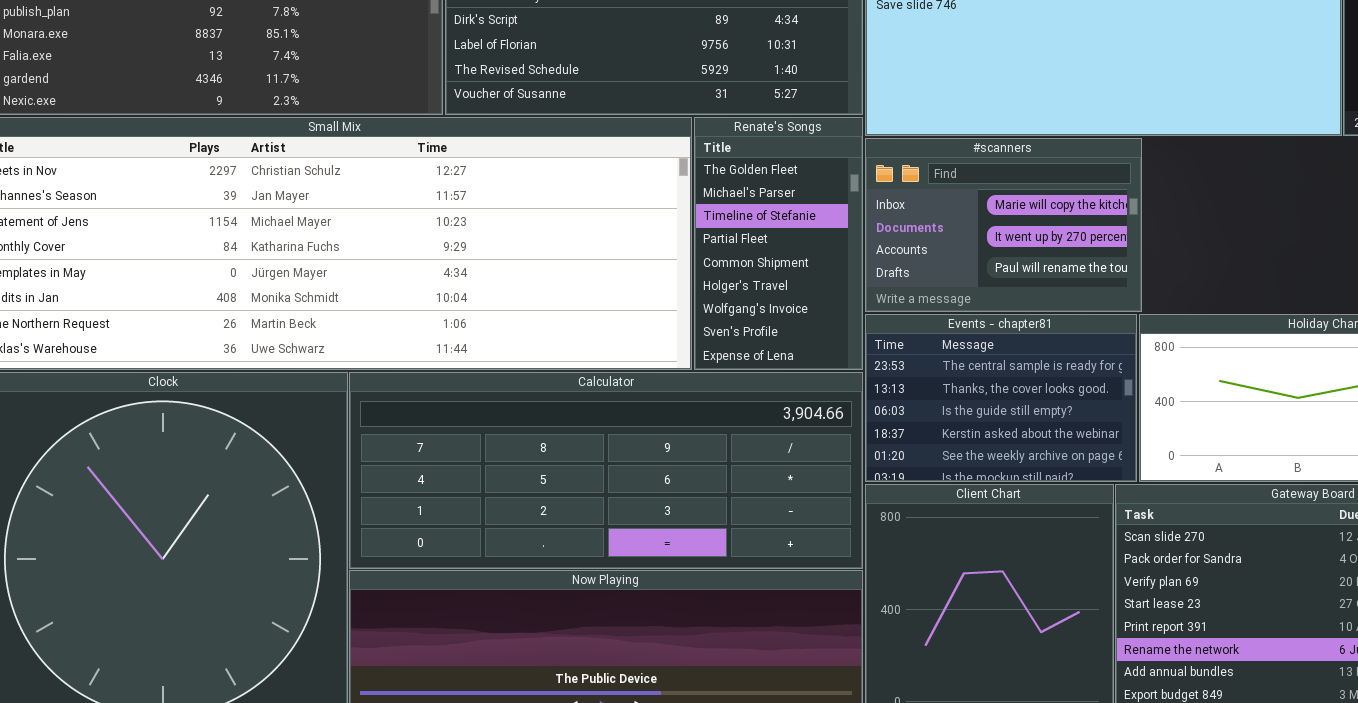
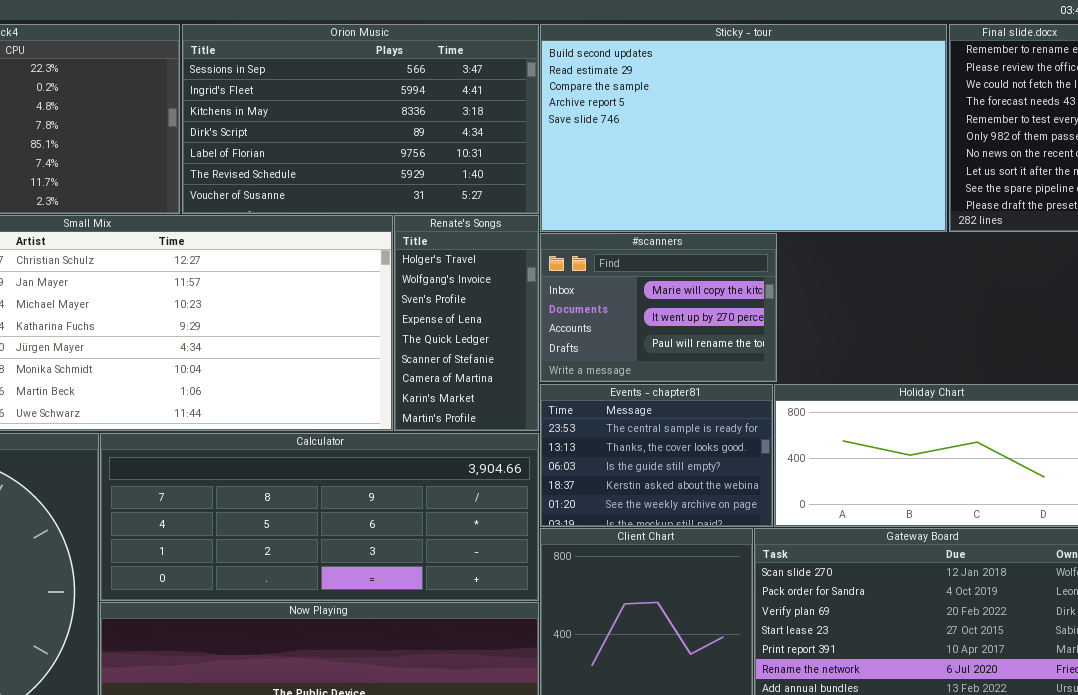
Renate's Songs: [694,117,863,370] -> [394,215,539,431], scrolled down 5 rows

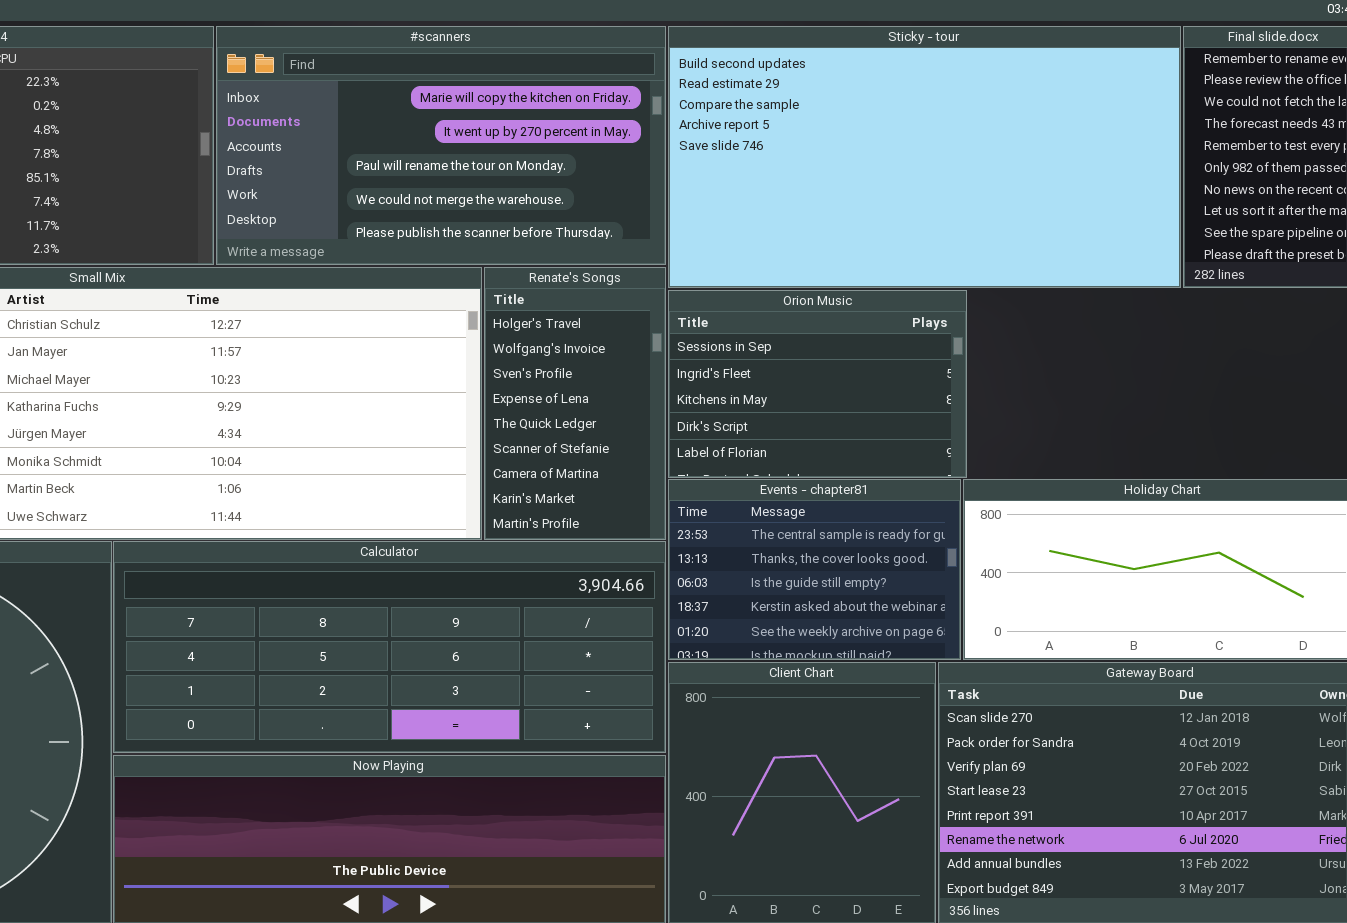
Orion Music: [182,24,539,214] -> [668,290,967,478], moved, resized
#scanners: [540,233,777,382] -> [216,26,666,265], moved, resized

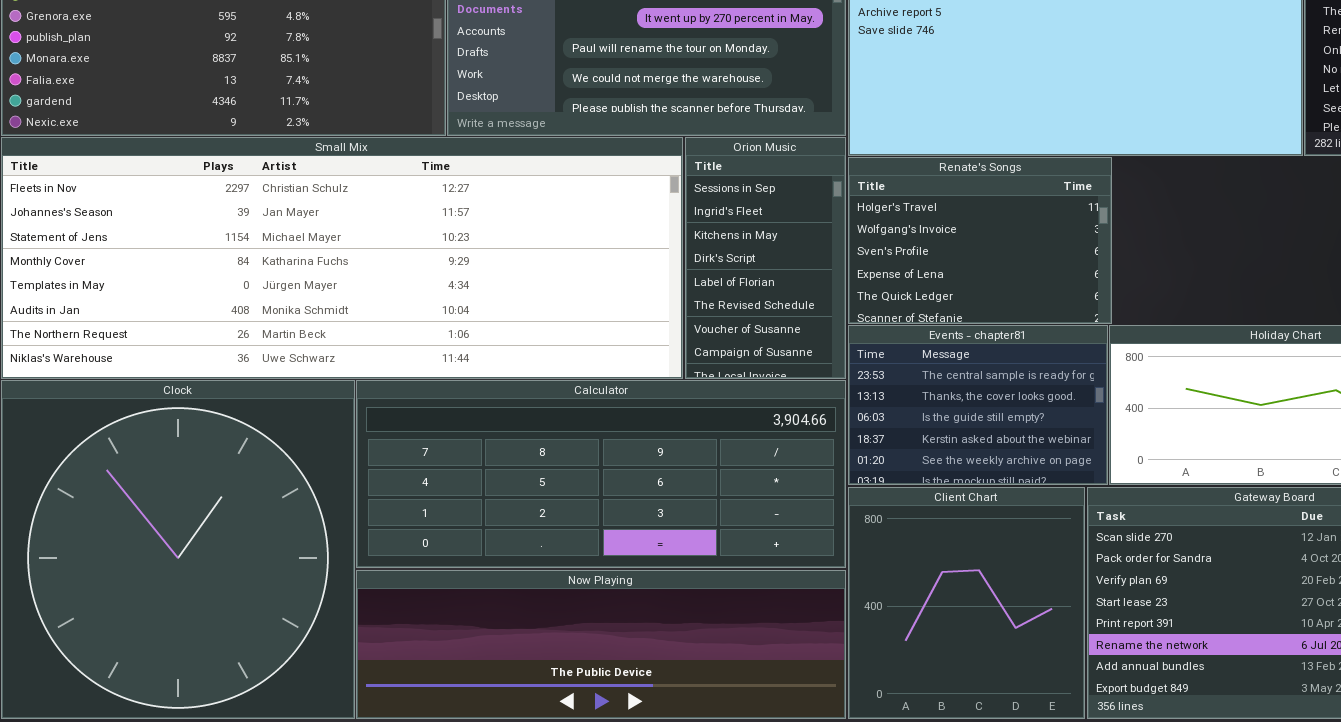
Renate's Songs: [484,267,666,540] -> [848,157,1112,324], moved, resized
Orion Music: [668,290,967,478] -> [685,137,846,379], moved, resized

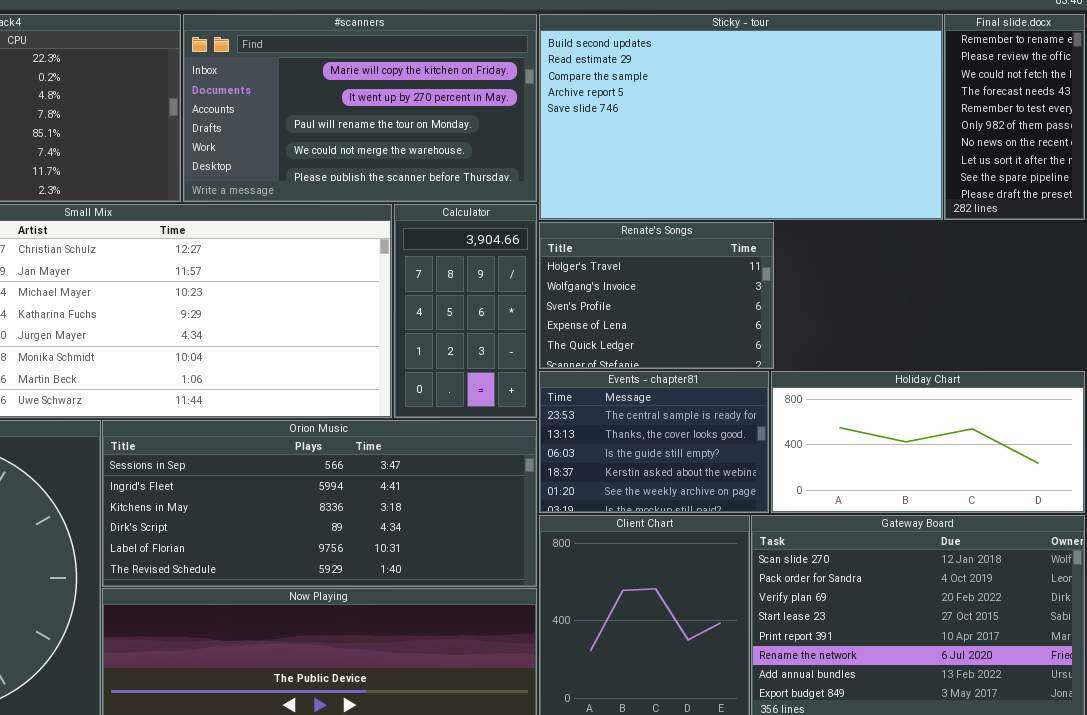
Orion Music: [685,137,846,379] -> [102,420,537,587], moved, resized
Calculator: [356,380,846,568] -> [394,204,537,418], moved, resized

